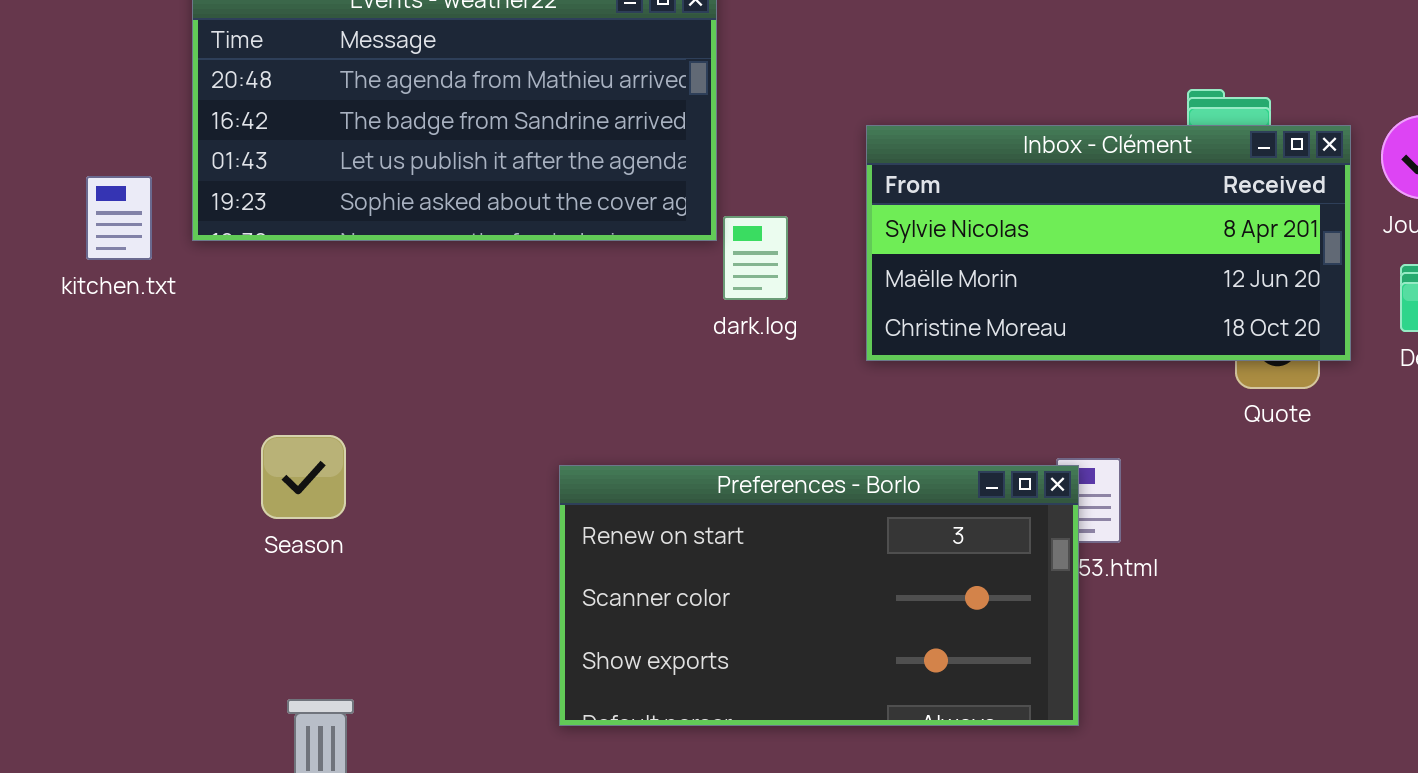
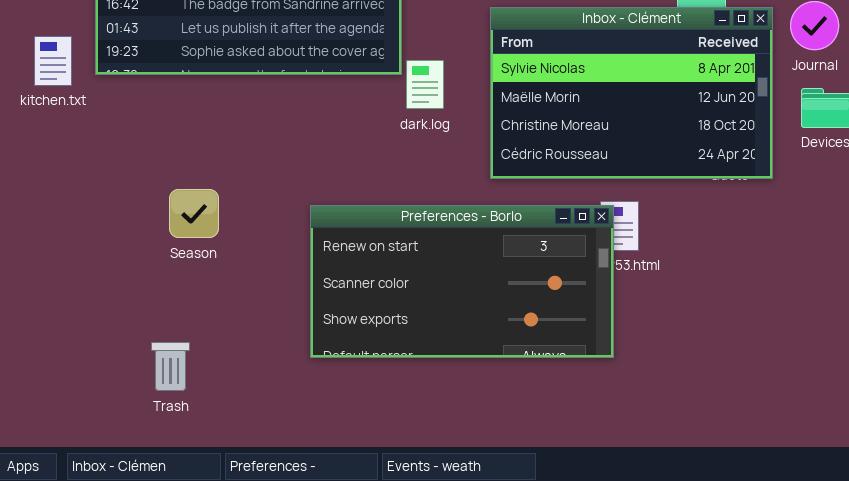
Inbox - Clément: [866,125,1351,361] -> [490,7,773,179], resized
Season: [261,435,346,519] -> [169,189,219,238], moved

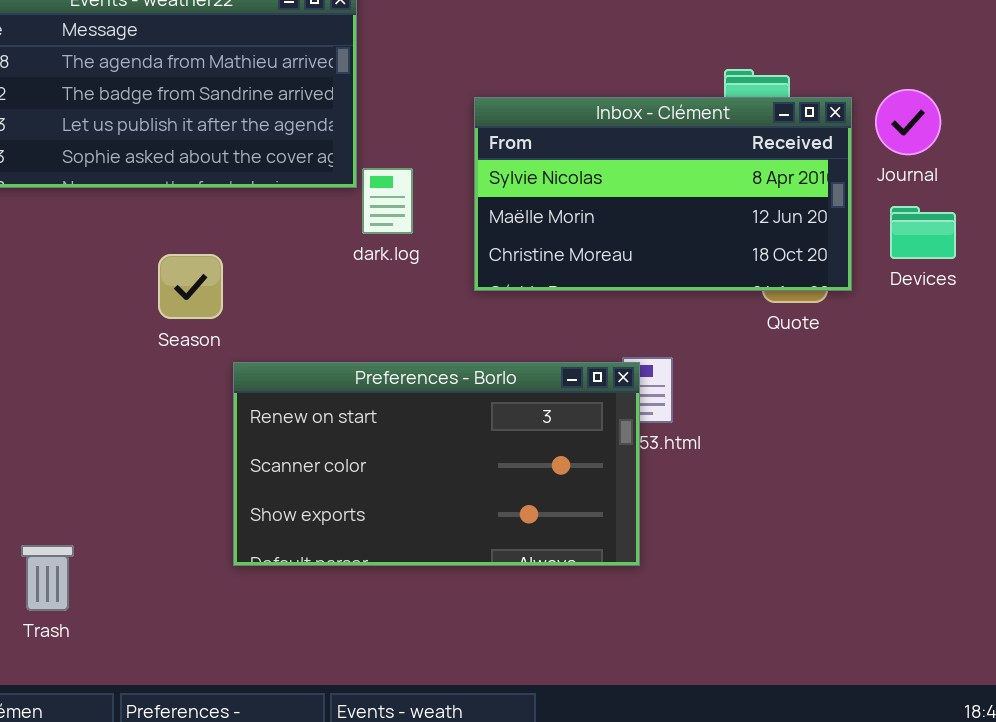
Inbox - Clément: [490,7,773,179] -> [474,97,852,291], resized
Season: [169,189,219,238] -> [158,254,223,319], moved

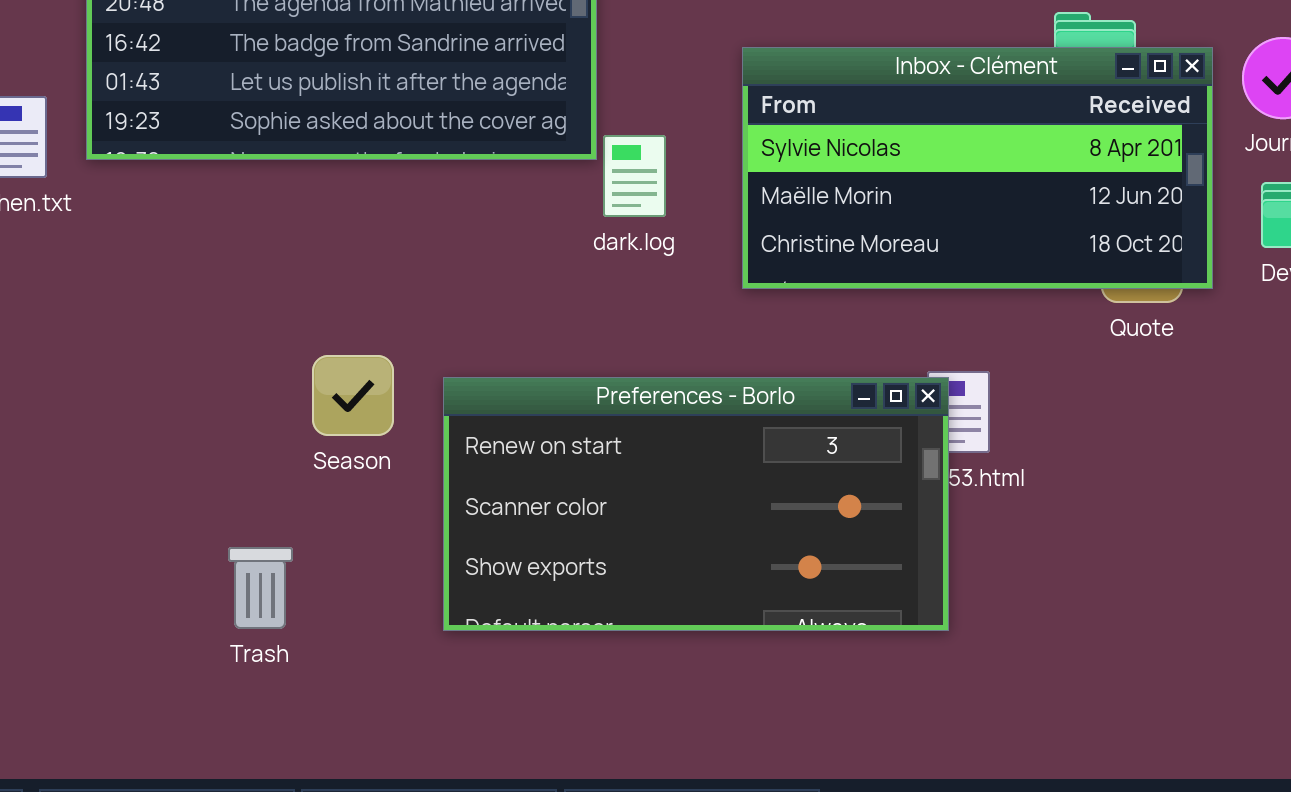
Season: [158,254,223,319] -> [312,355,394,436], moved
Trash: [21,545,74,611] -> [228,547,293,629], moved

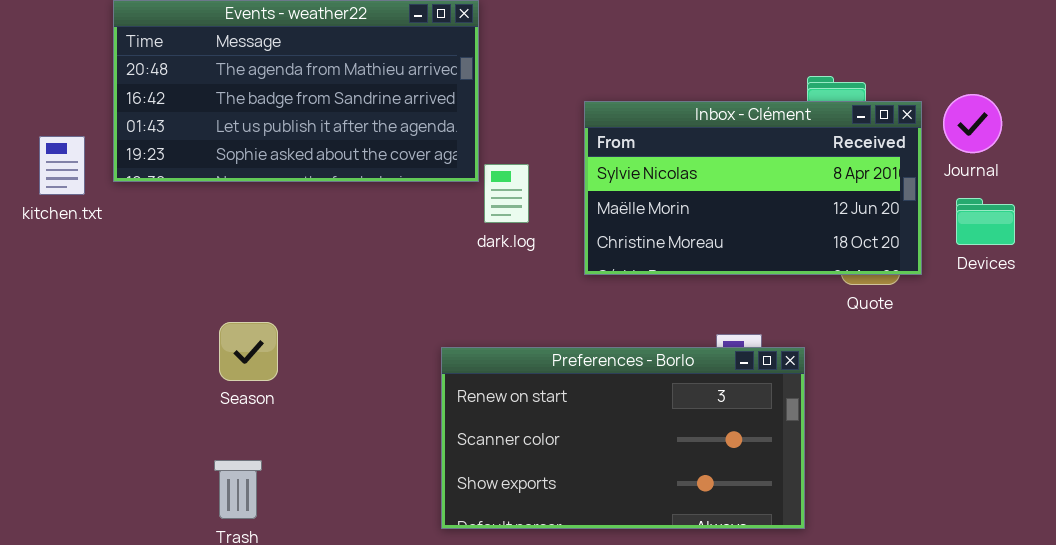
Season: [312,355,394,436] -> [219,322,278,381], moved
Preferences - Borlo: [443,377,949,631] -> [441,347,805,529], moved

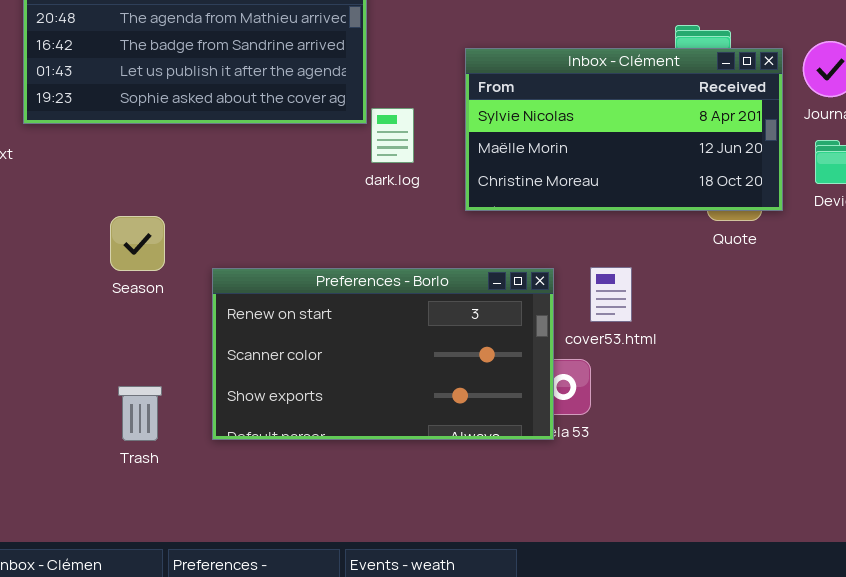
Season: [219,322,278,381] -> [110,216,165,271], moved
Preferences - Borlo: [441,347,805,529] -> [212,268,554,440], moved

